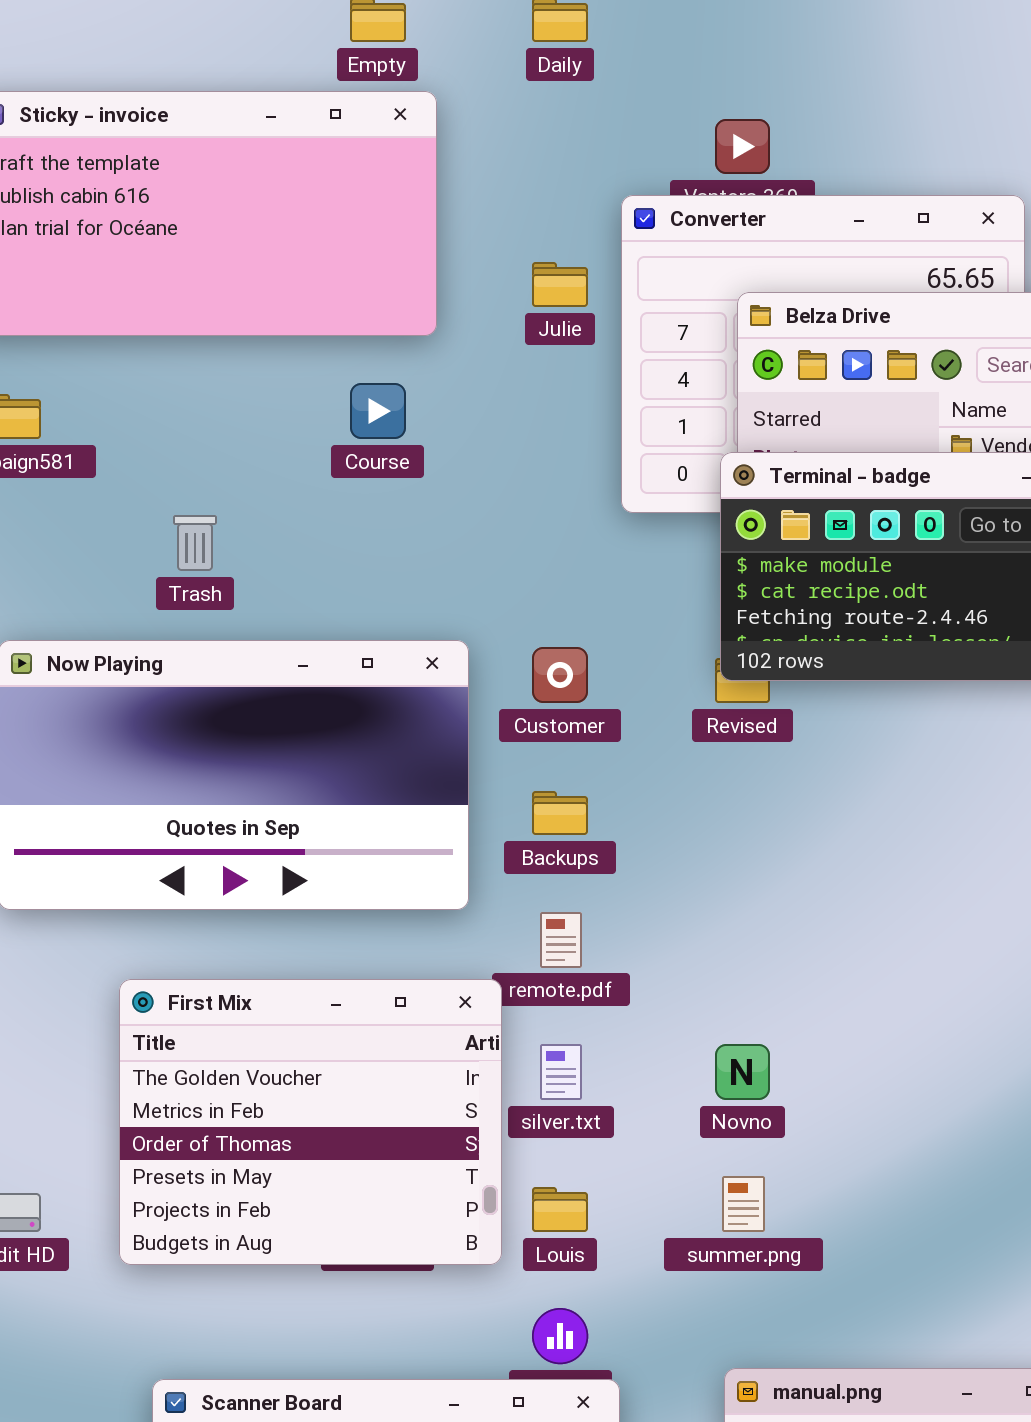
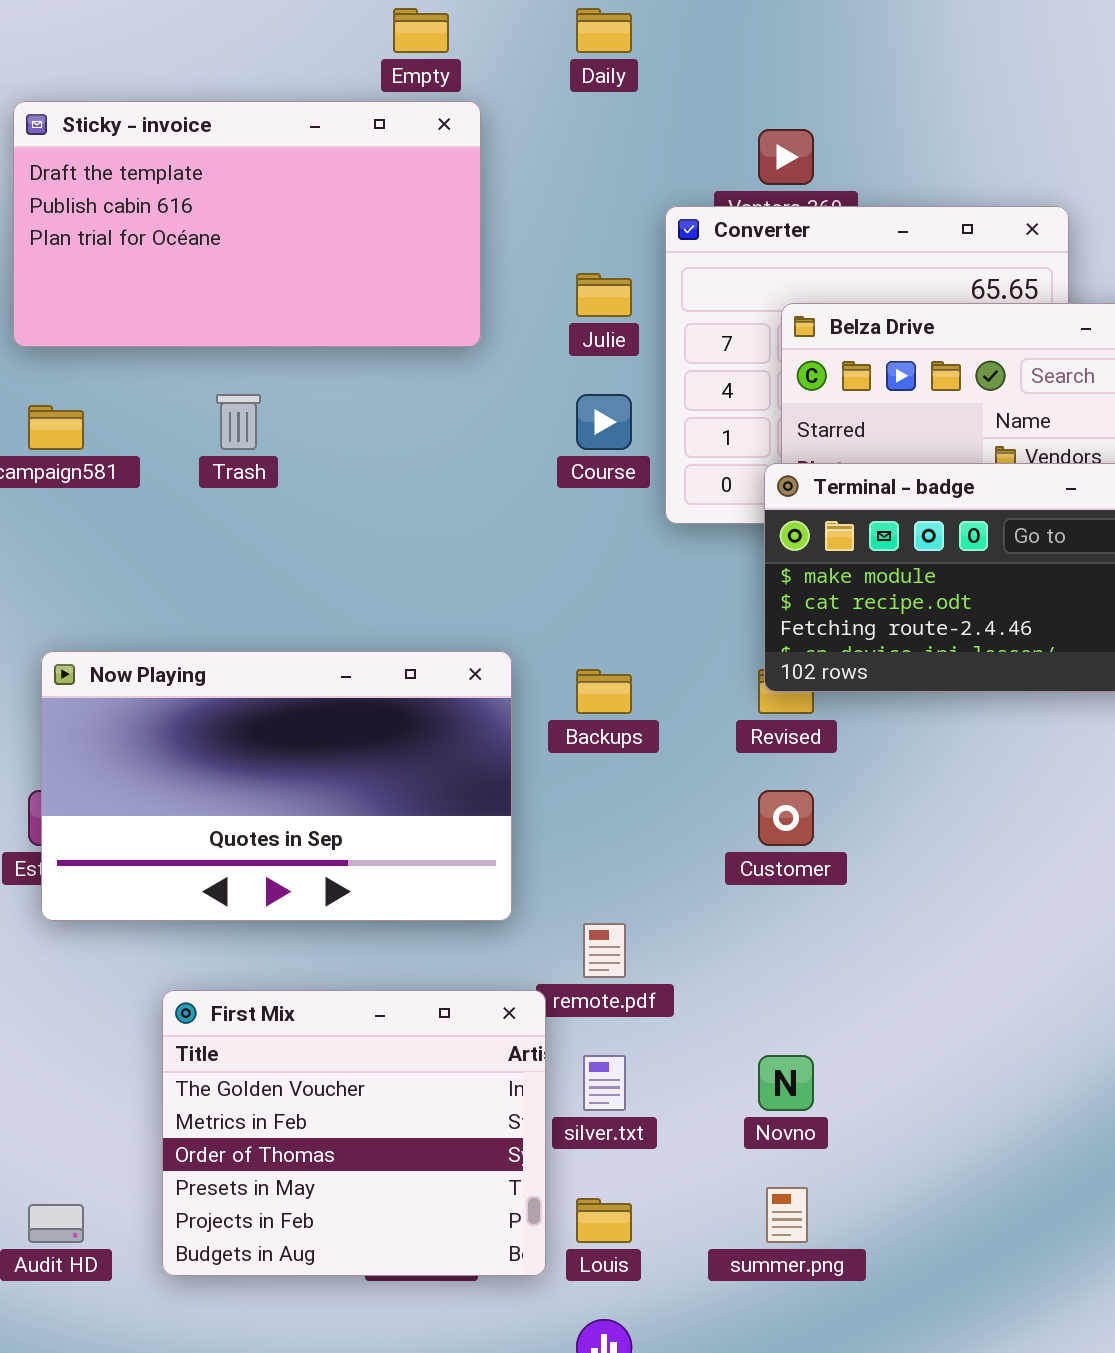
Course: [350,383,406,439] -> [576,394,632,450], moved
Trash: [173,515,217,571] -> [216,394,261,450], moved
Customer: [532,647,588,703] -> [758,790,814,846], moved
Backups: [532,791,588,835] -> [576,669,632,714], moved

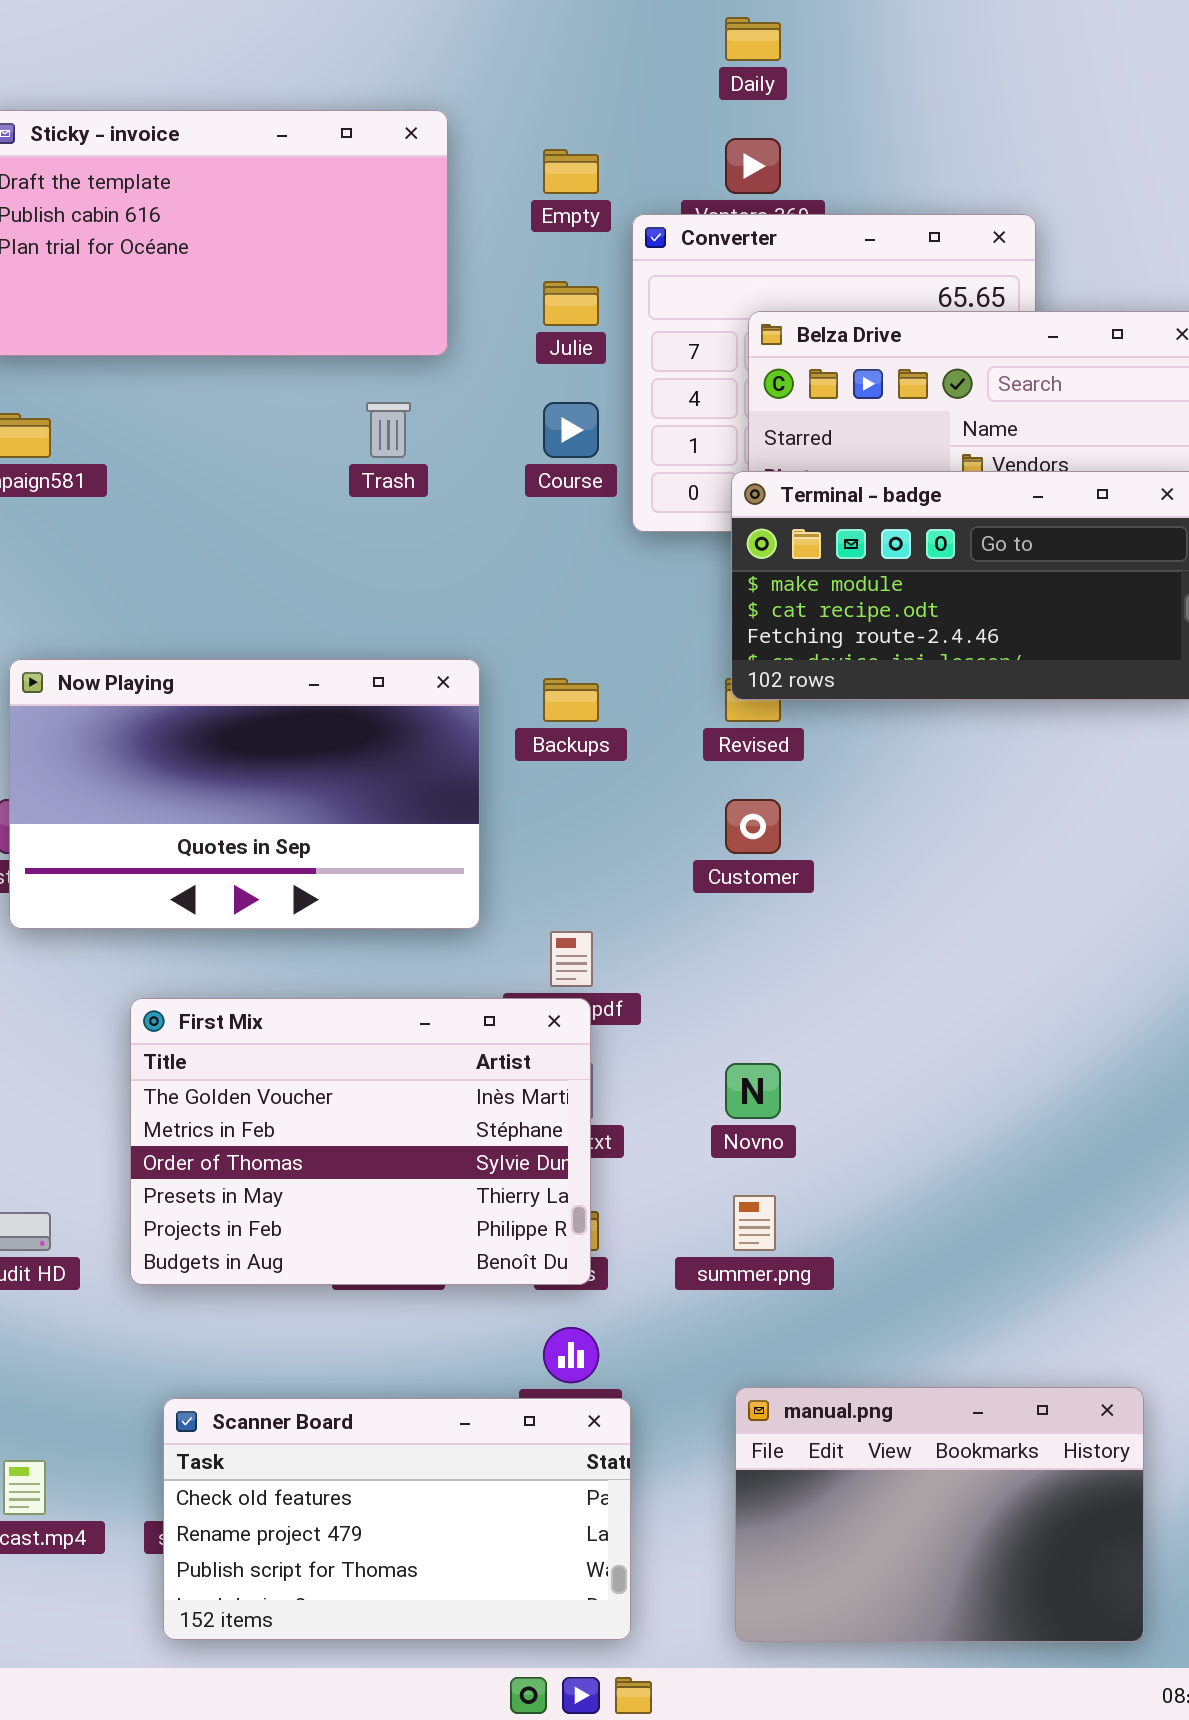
Empty: [393,8,449,53] -> [543,149,599,194], moved
Daily: [576,8,632,53] -> [725,17,781,61], moved
Trash: [216,394,261,450] -> [366,402,411,458], moved
First Mix: [162,990,546,1276] -> [130,998,591,1285], resized

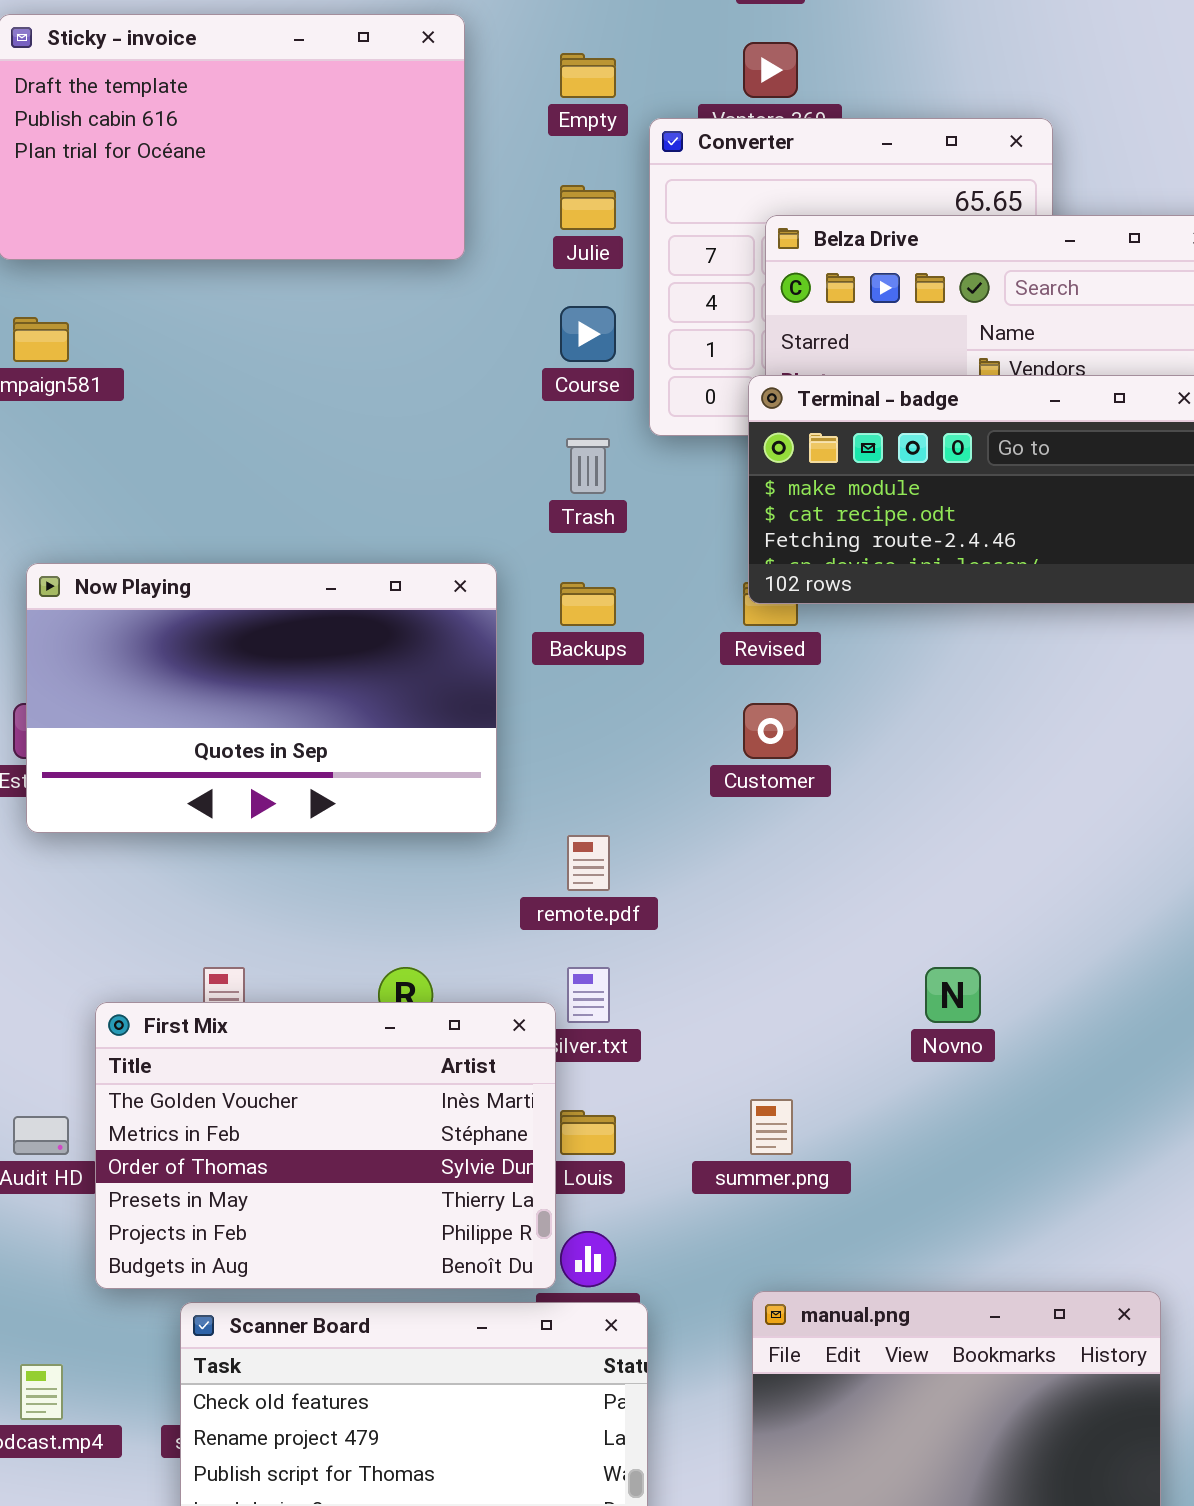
Trash: [366,402,411,458] -> [566,438,610,494], moved
First Mix: [130,998,591,1285] -> [95,1002,556,1289], moved
Novno: [725,1063,781,1119] -> [925,967,981,1023], moved

